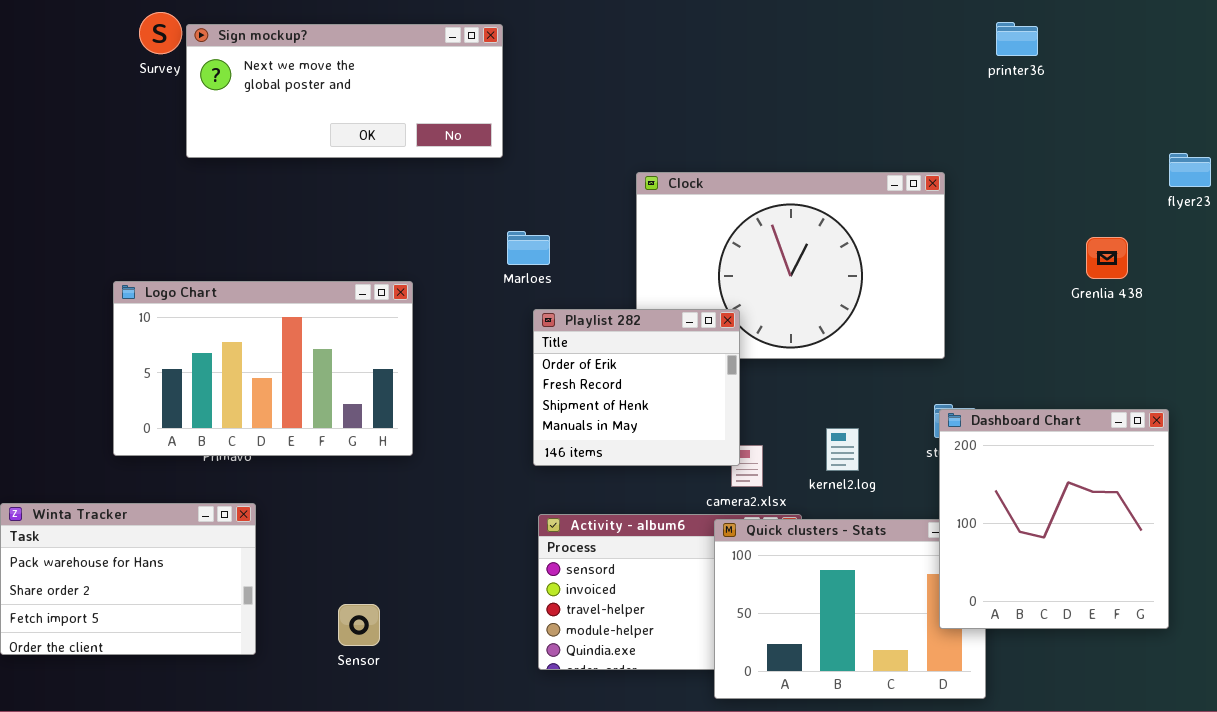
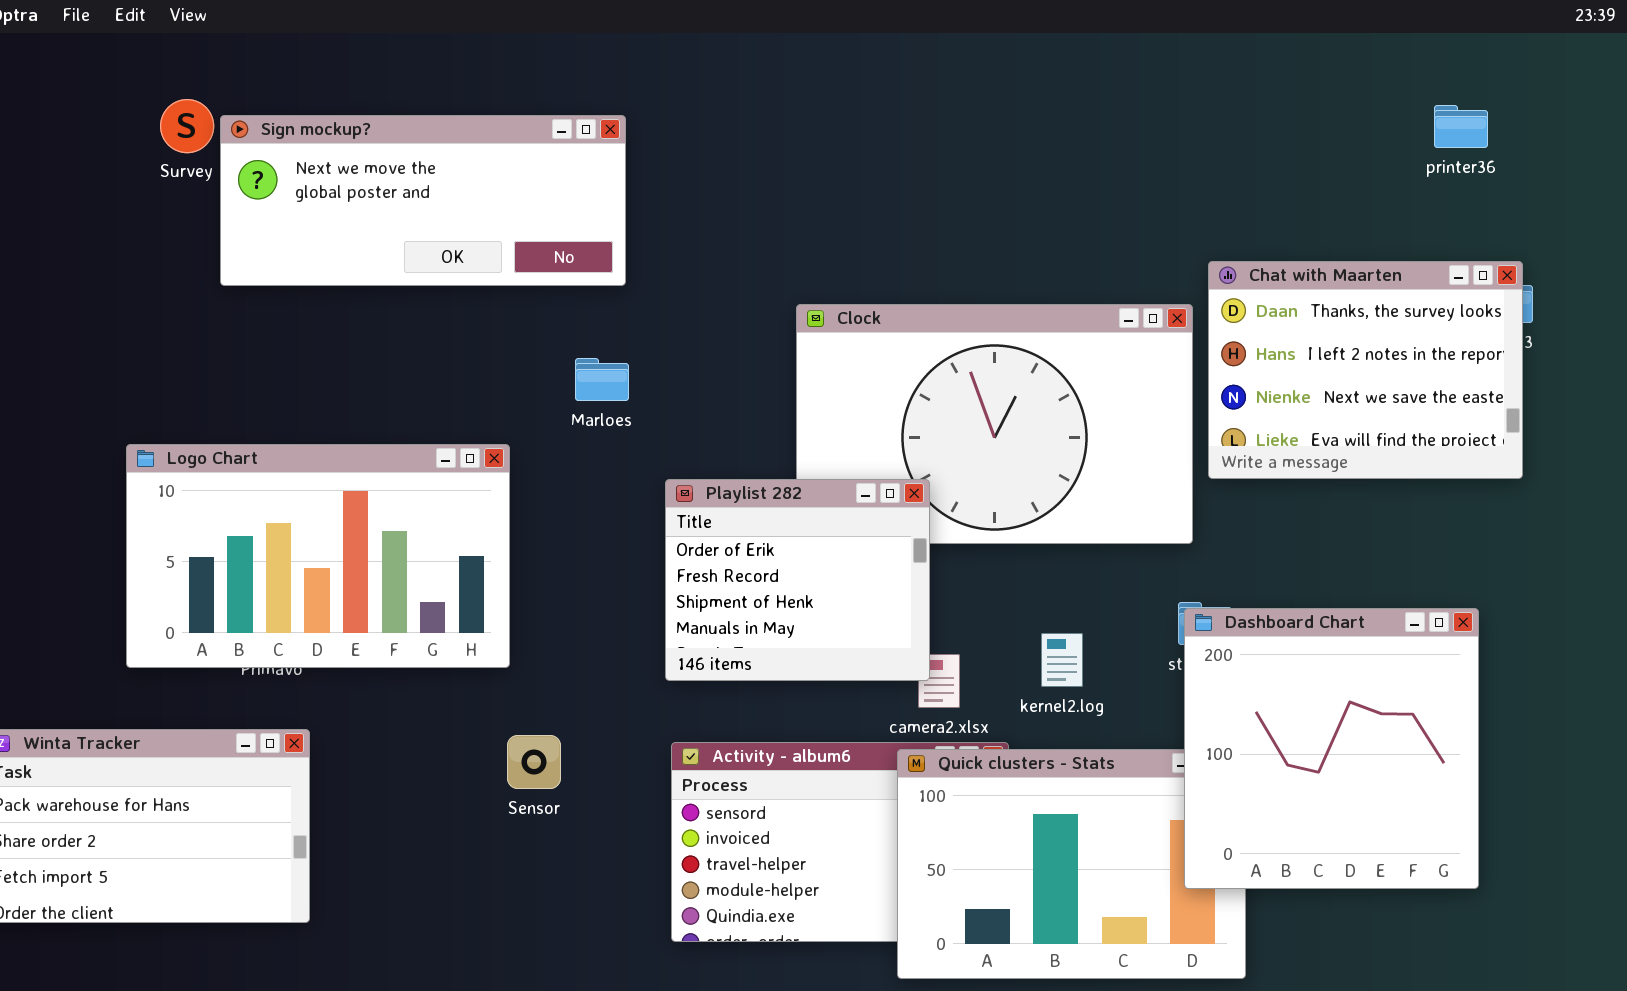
printer36: [996,22,1038,56] -> [1434,105,1488,148], moved
Chat with Maarten: none -> [1208,261,1523,479], opened
Marloes: [507,231,550,265] -> [575,358,629,401], moved
Sensor: [338,604,380,646] -> [507,735,561,789], moved

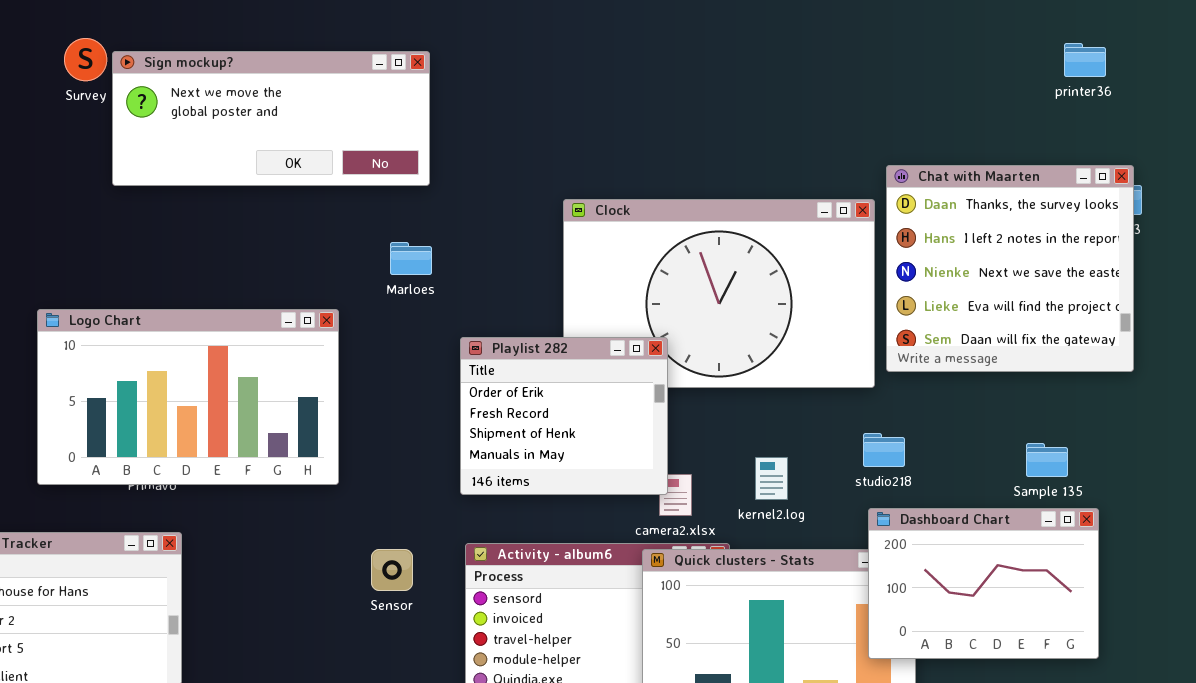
Chat with Maarten: [1208,261,1523,479] -> [886,165,1134,372], resized
Dashboard Chart: [1184,608,1479,889] -> [868,508,1099,659], resized
Sensor: [507,735,561,789] -> [371,549,413,591], moved

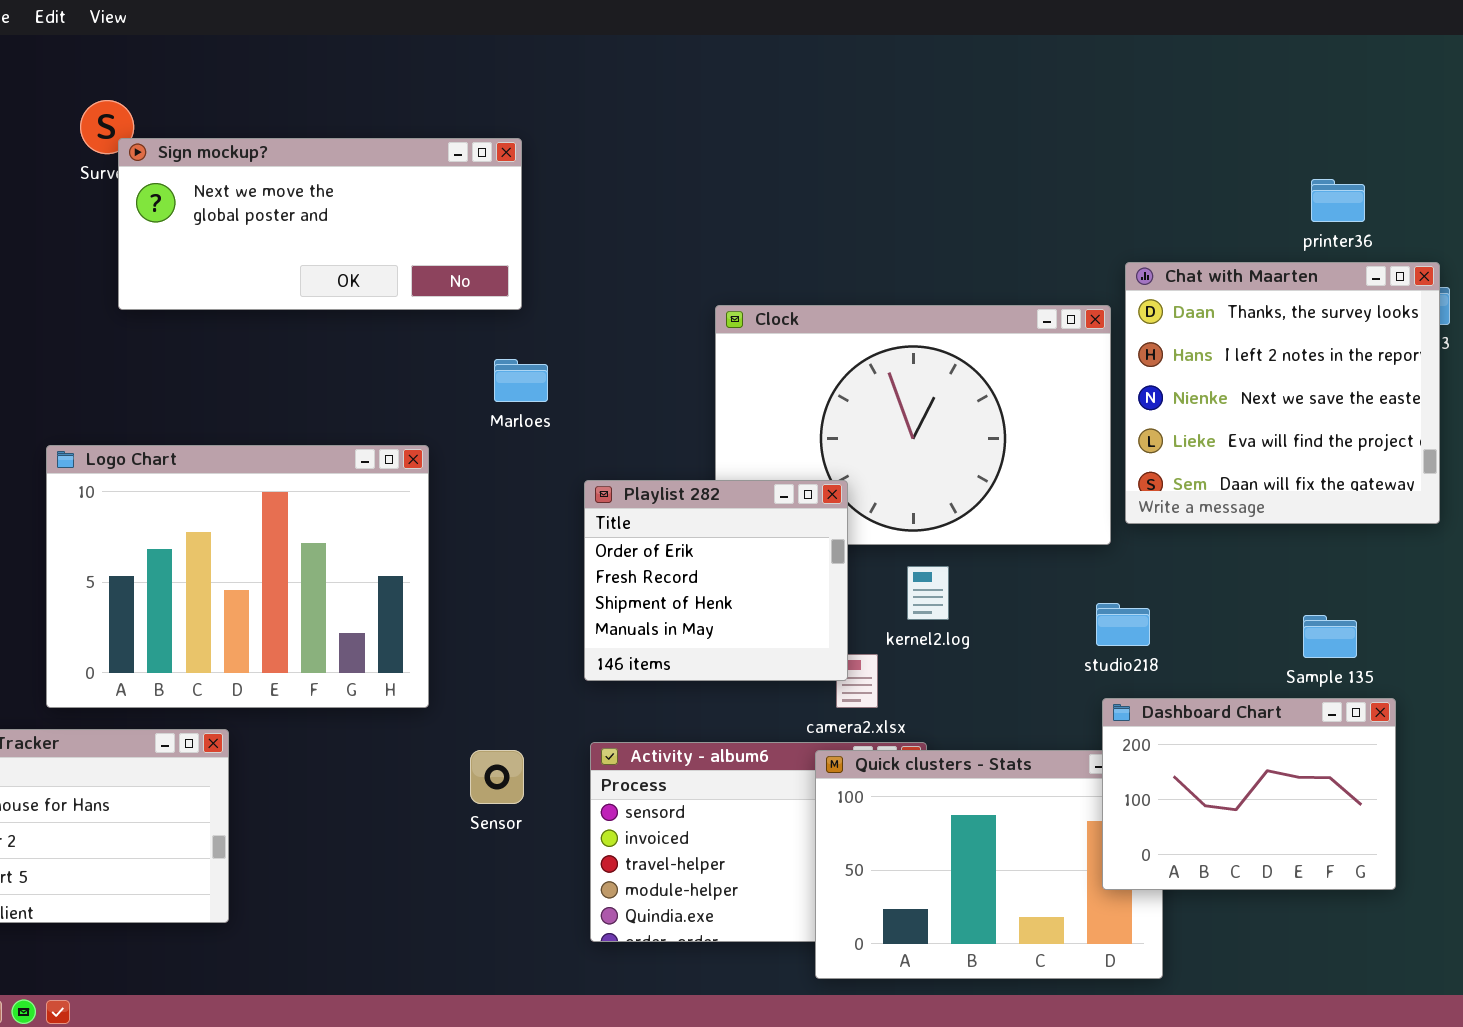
printer36: [1064,43,1106,77] -> [1311,179,1365,222], moved
Sign mockup?: [112,51,430,186] -> [118,138,522,310], moved
Logo Chart: [37,309,339,485] -> [46,445,429,708], resized
kernel2.log: [755,457,788,500] -> [907,566,949,620], moved

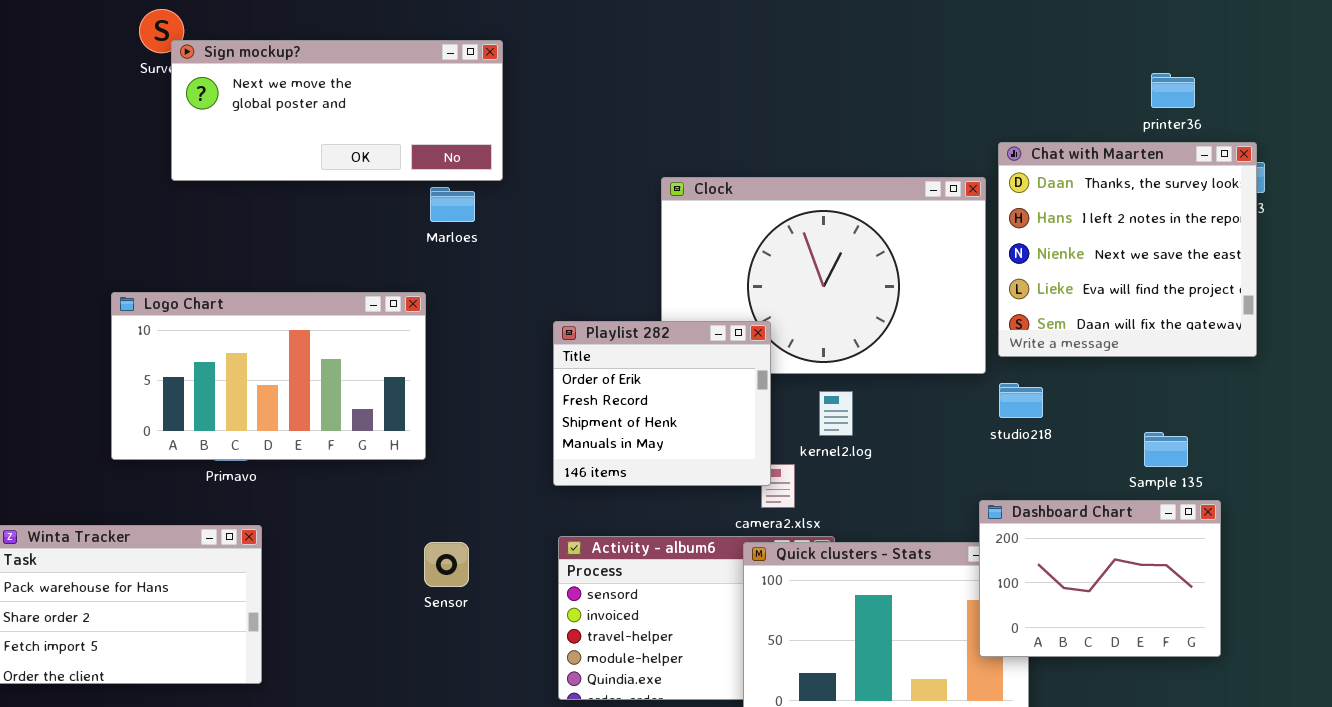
Marloes: [494,359,548,402] -> [430,187,475,222], moved
Logo Chart: [46,445,429,708] -> [111,292,426,460], resized
studio218: [1096,603,1150,646] -> [999,383,1043,418], moved
Sensor: [470,750,524,804] -> [424,542,469,587], moved

